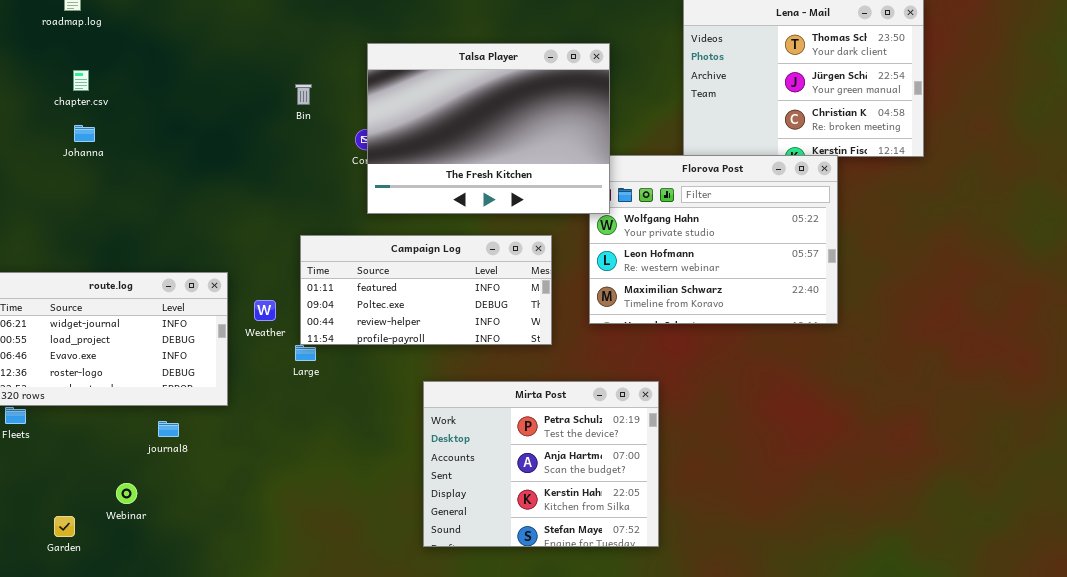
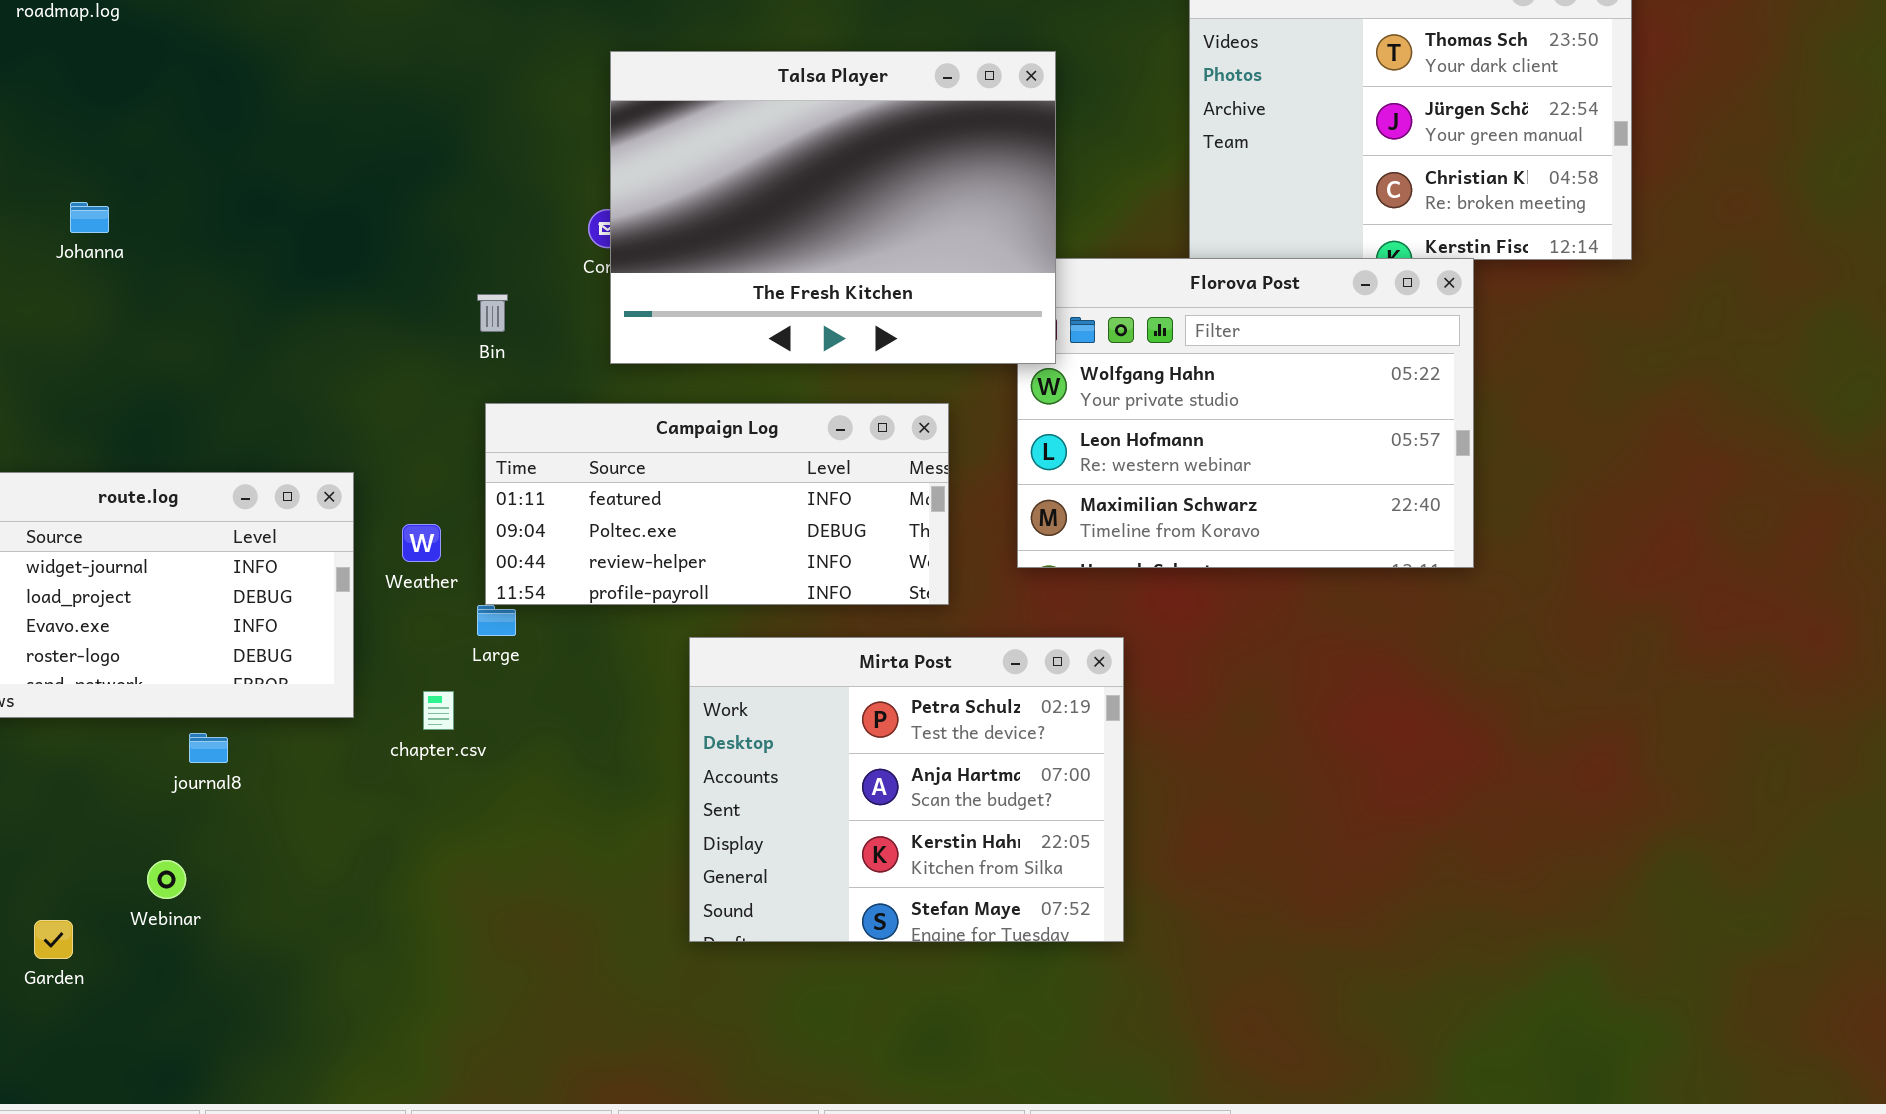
chapter.csv: [73,70,89,91] -> [423,691,454,730], moved
Bin: [295,84,312,105] -> [477,294,508,332], moved
Mirta Post: [423,381,659,547] -> [689,637,1124,942], moved
journal8: [158,421,179,437] -> [189,733,228,763], moved

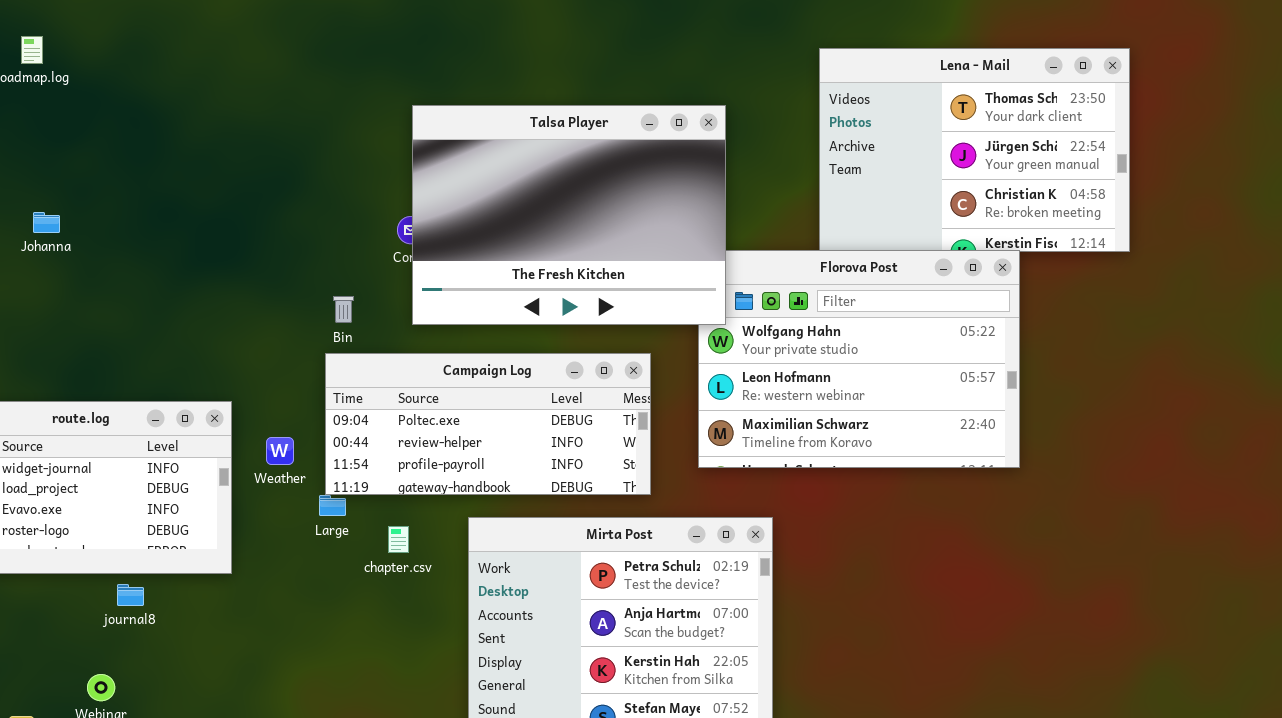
Bin: [477,294,508,332] -> [333,296,354,323], moved
Campaign Log: [485,403,949,605] -> [325,353,651,495], scrolled down 1 row
chapter.csv: [423,691,454,730] -> [388,526,409,553], moved

